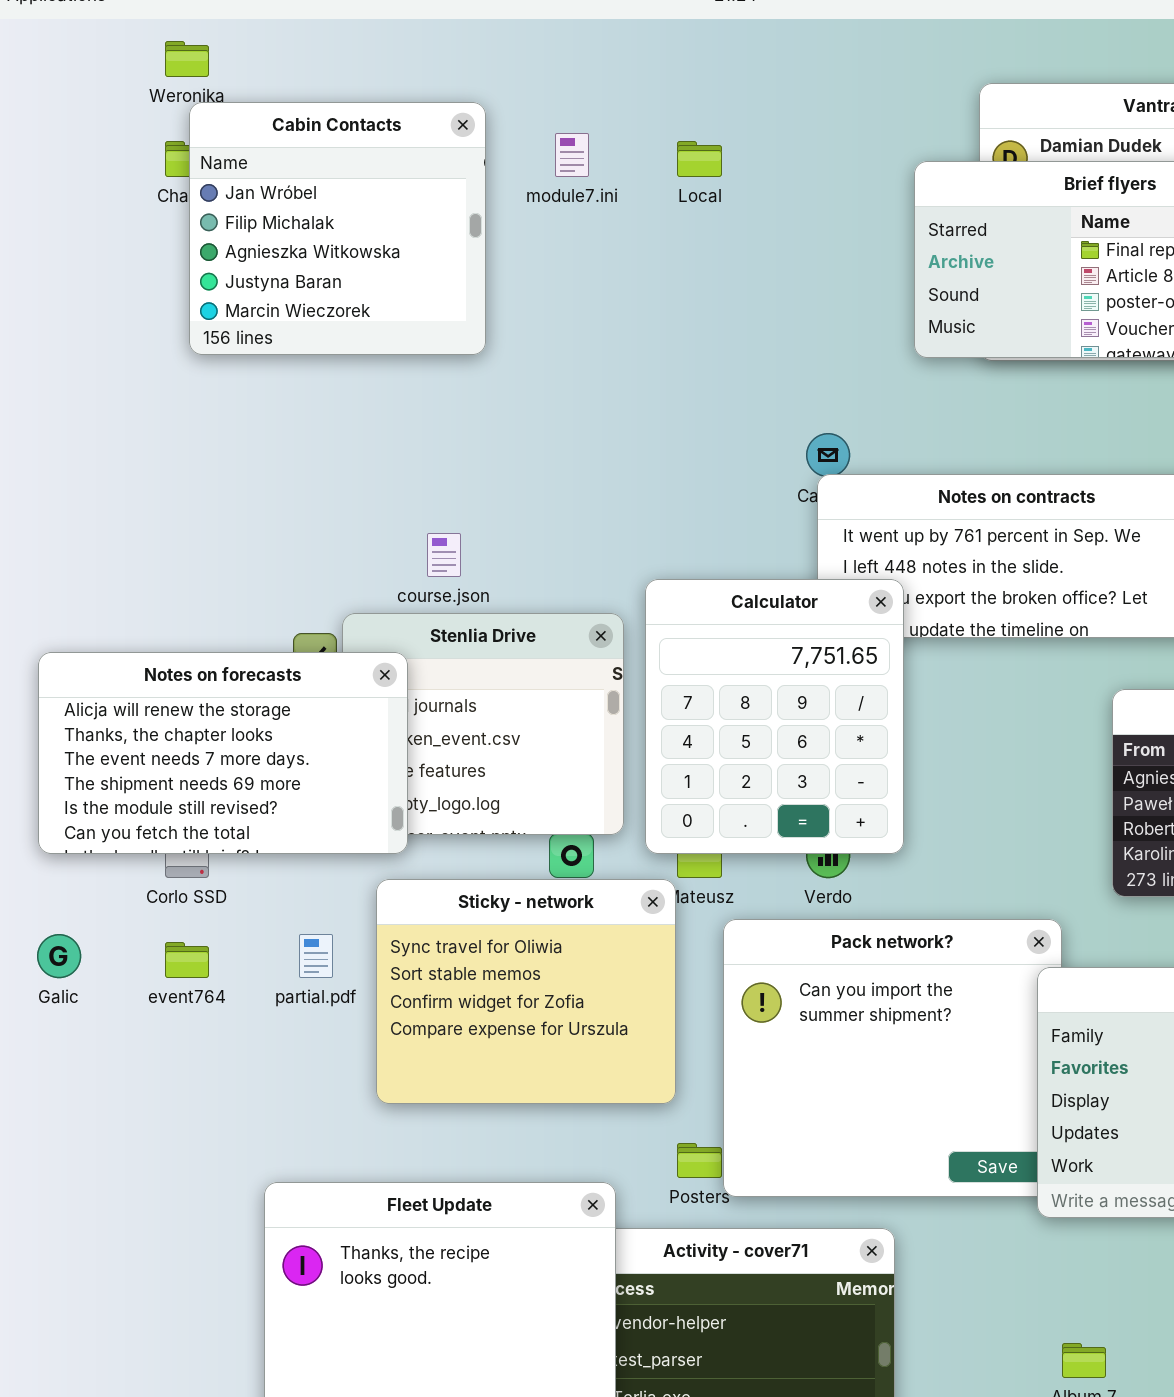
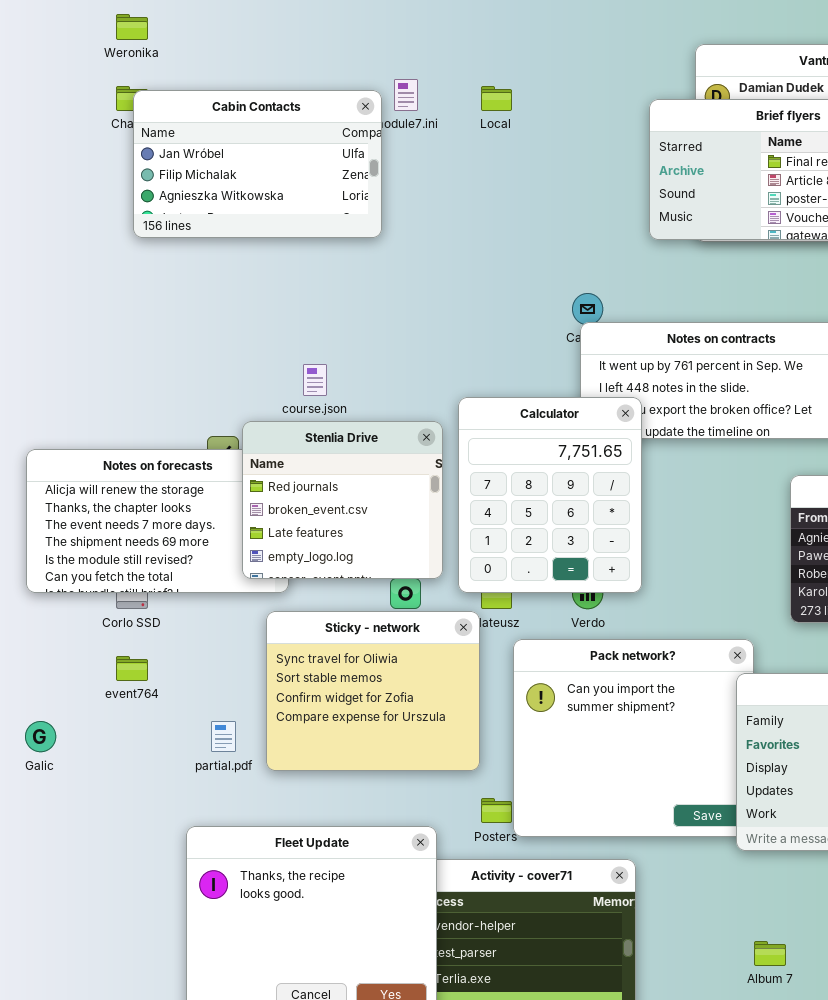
Cabin Contacts: [189,102,486,355] -> [133,90,382,238], resized
Stenlia Drive: [342,613,624,835] -> [242,421,443,579], raised
Galic: [37,934,81,978] -> [25,721,56,752], moved
partial.pdf: [299,934,333,978] -> [211,721,236,752], moved

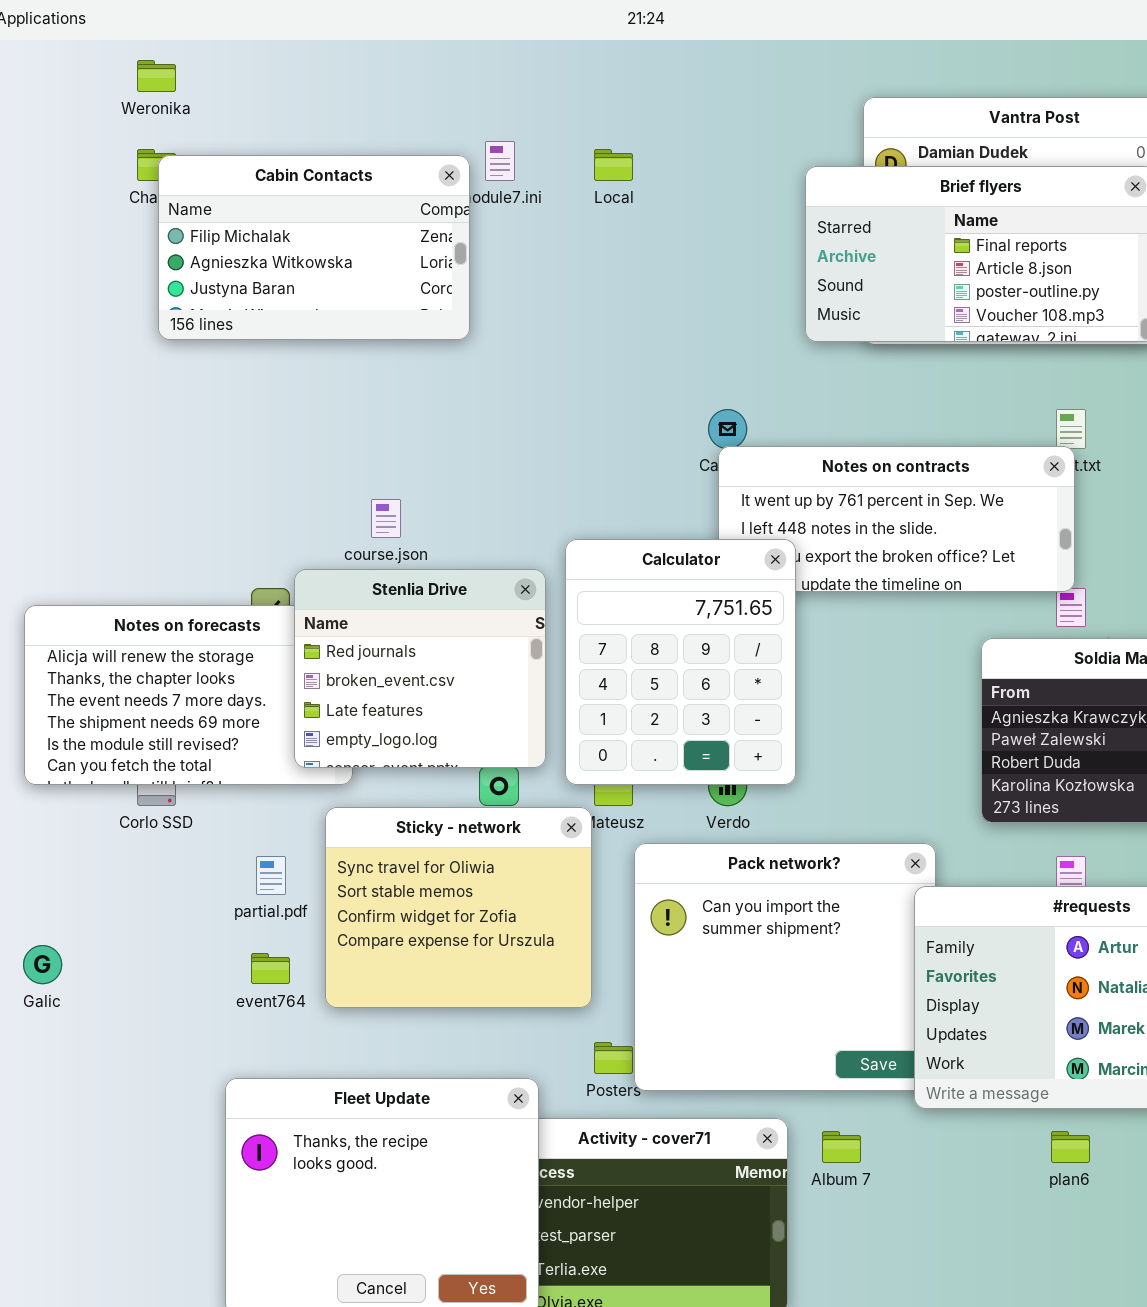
Cabin Contacts: [133,90,382,238] -> [158,155,470,340], scrolled down 1 row
event764: [116,656,148,681] -> [251,953,290,984], moved
partial.pdf: [211,721,236,752] -> [256,856,286,895], moved
Album 7: [754,941,786,966] -> [822,1131,861,1163], moved

